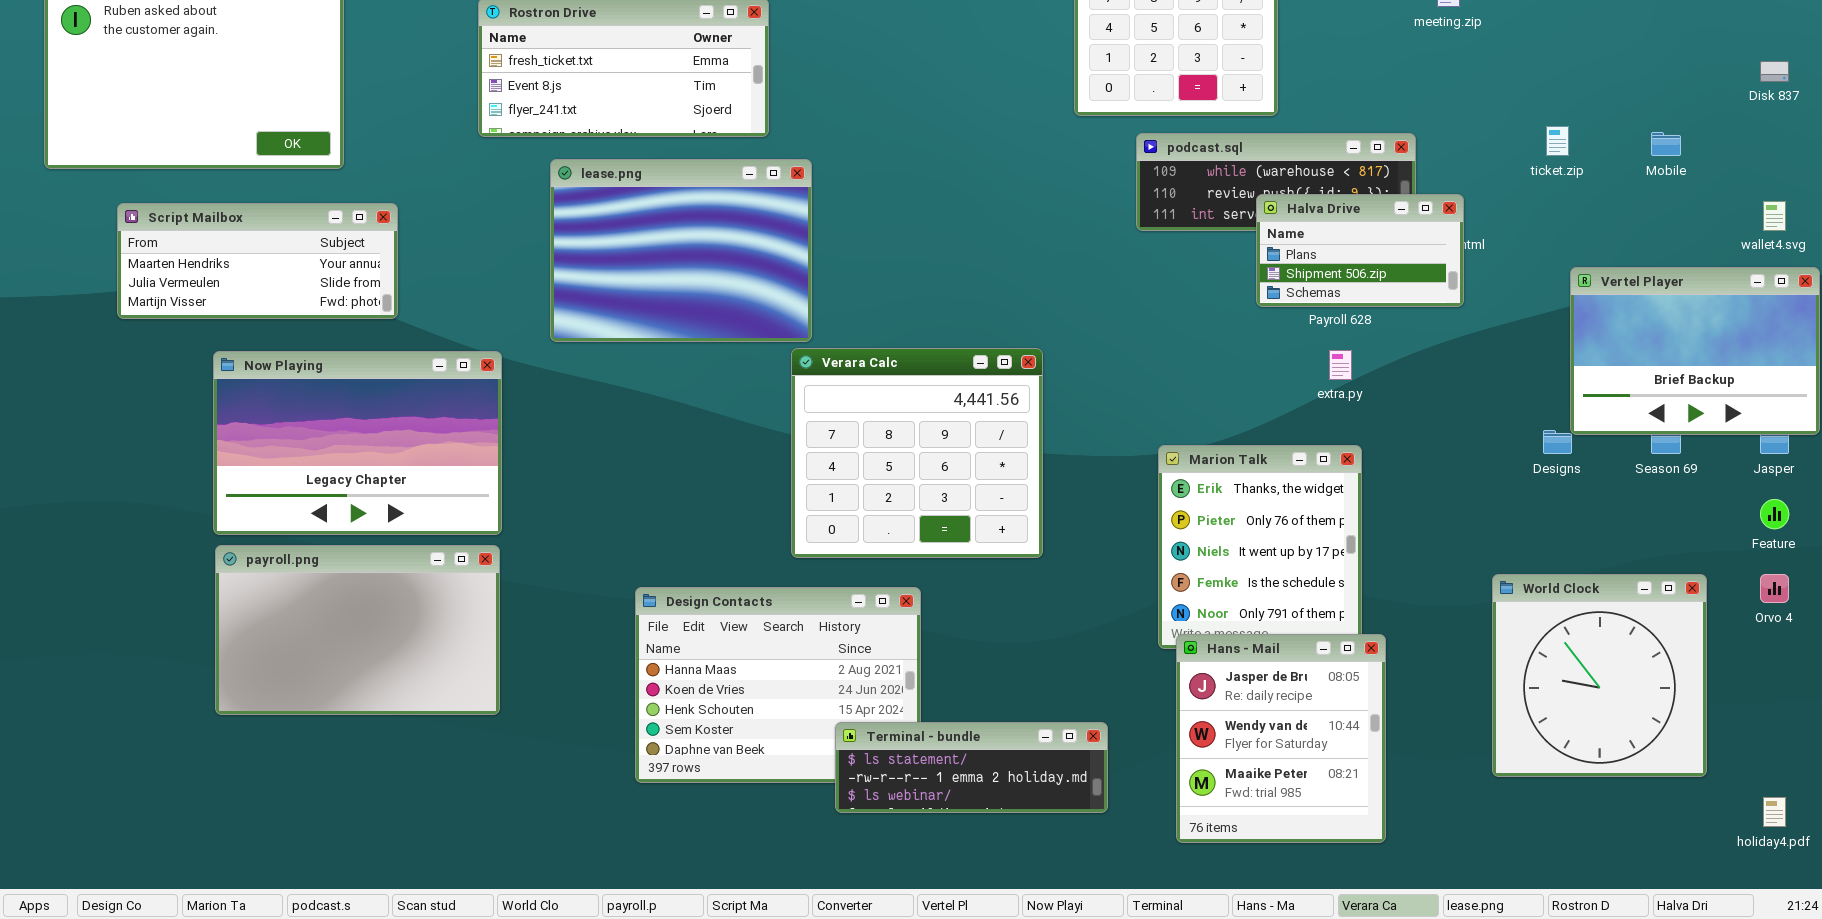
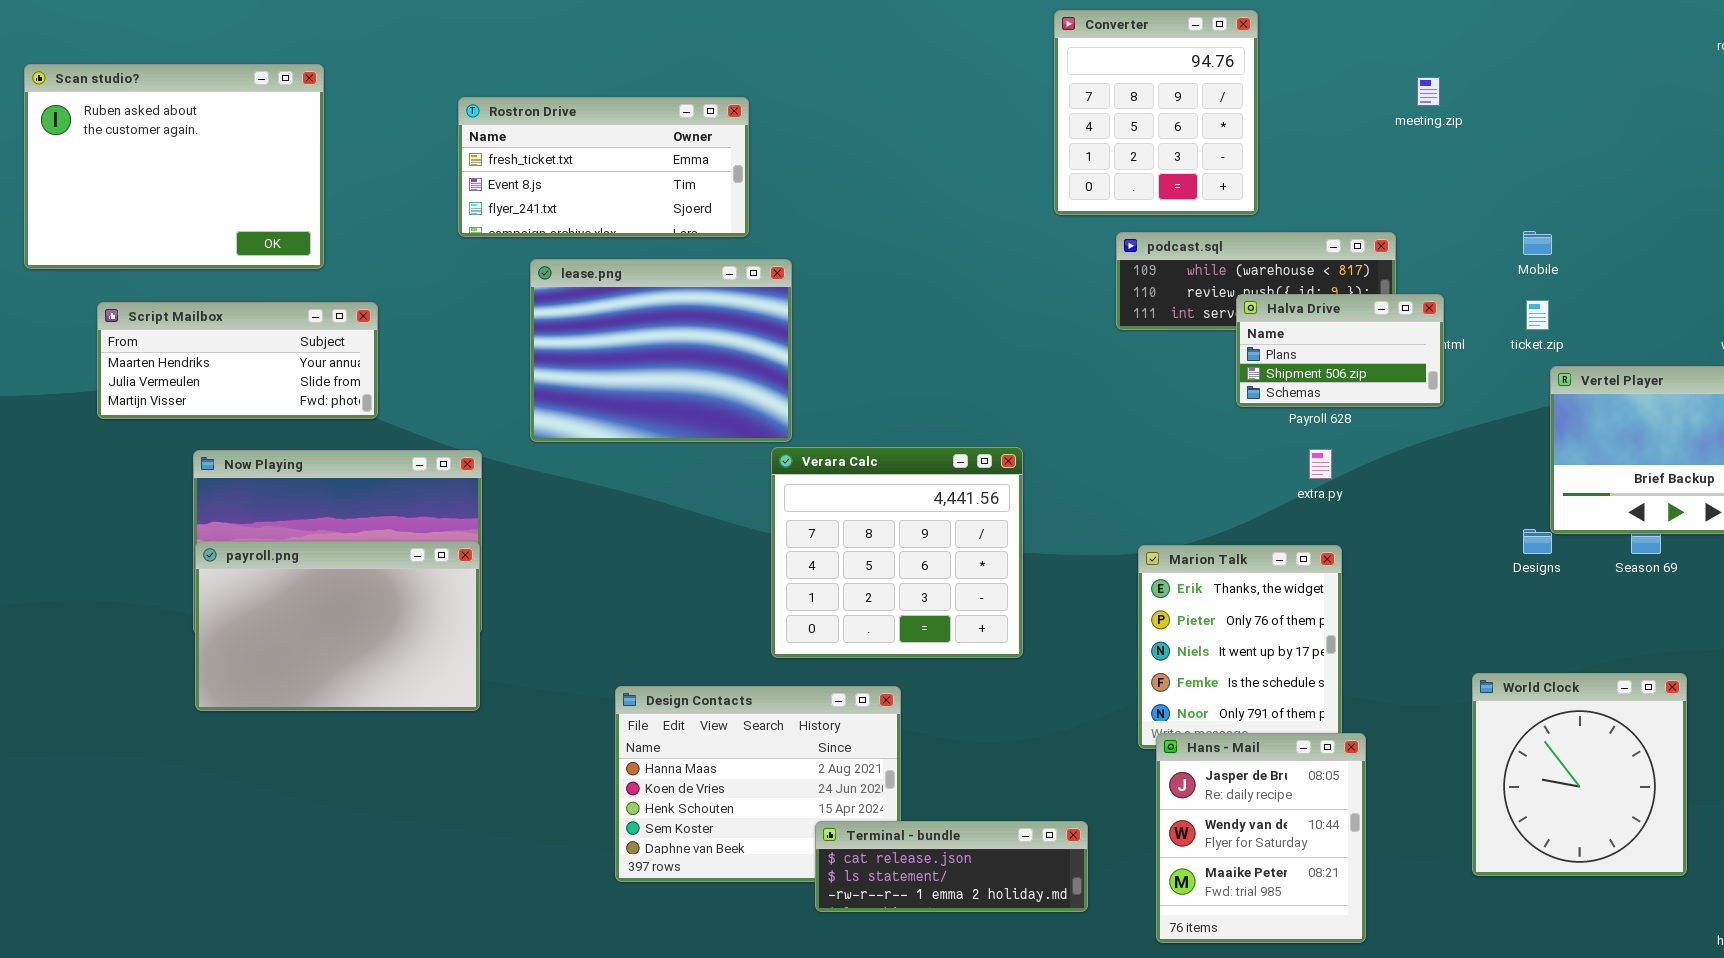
ticket.zip: [1546,126,1569,156] -> [1526,300,1549,330], moved
Mobile: [1651,132,1681,156] -> [1523,231,1552,255], moved
payroll.png: [215,545,500,715] -> [195,541,480,711], moved
Terminal - bundle: [835,722,1108,813] -> [815,821,1088,912], scrolled up 1 row

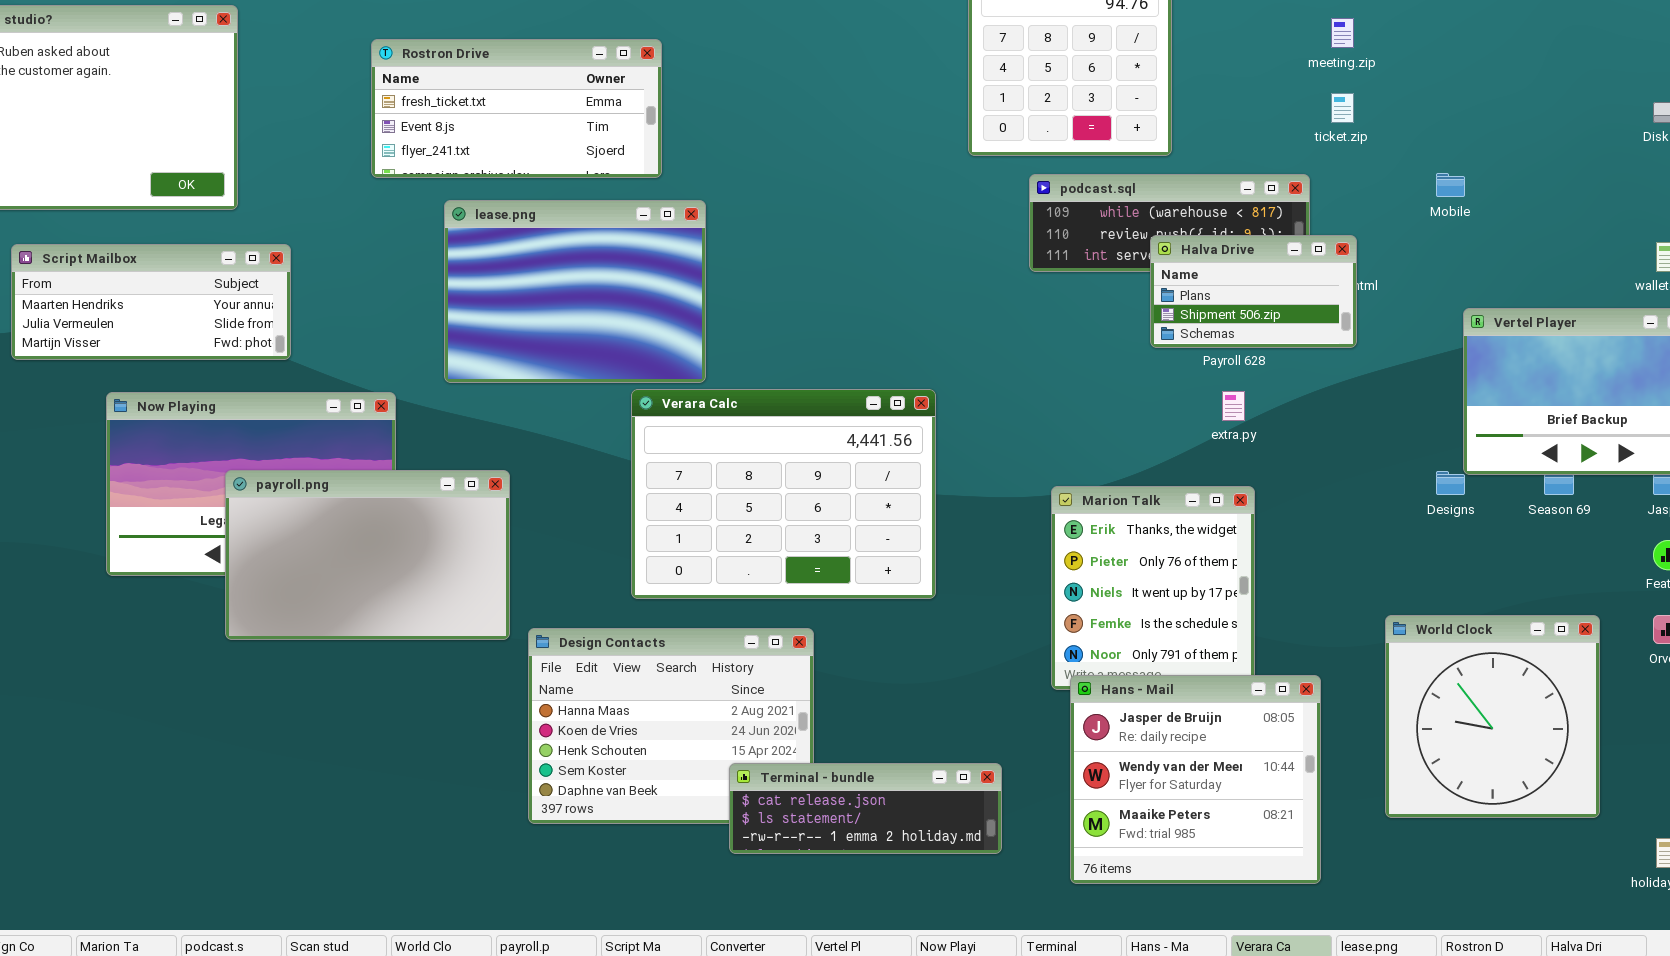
ticket.zip: [1526,300,1549,330] -> [1331,93,1354,123], moved
Verara Calc: [771,447,1023,658] -> [631,389,936,599], resized
payroll.png: [195,541,480,711] -> [225,470,510,640], moved
Hans - Mail: [1156,733,1366,943] -> [1070,675,1321,884], resized

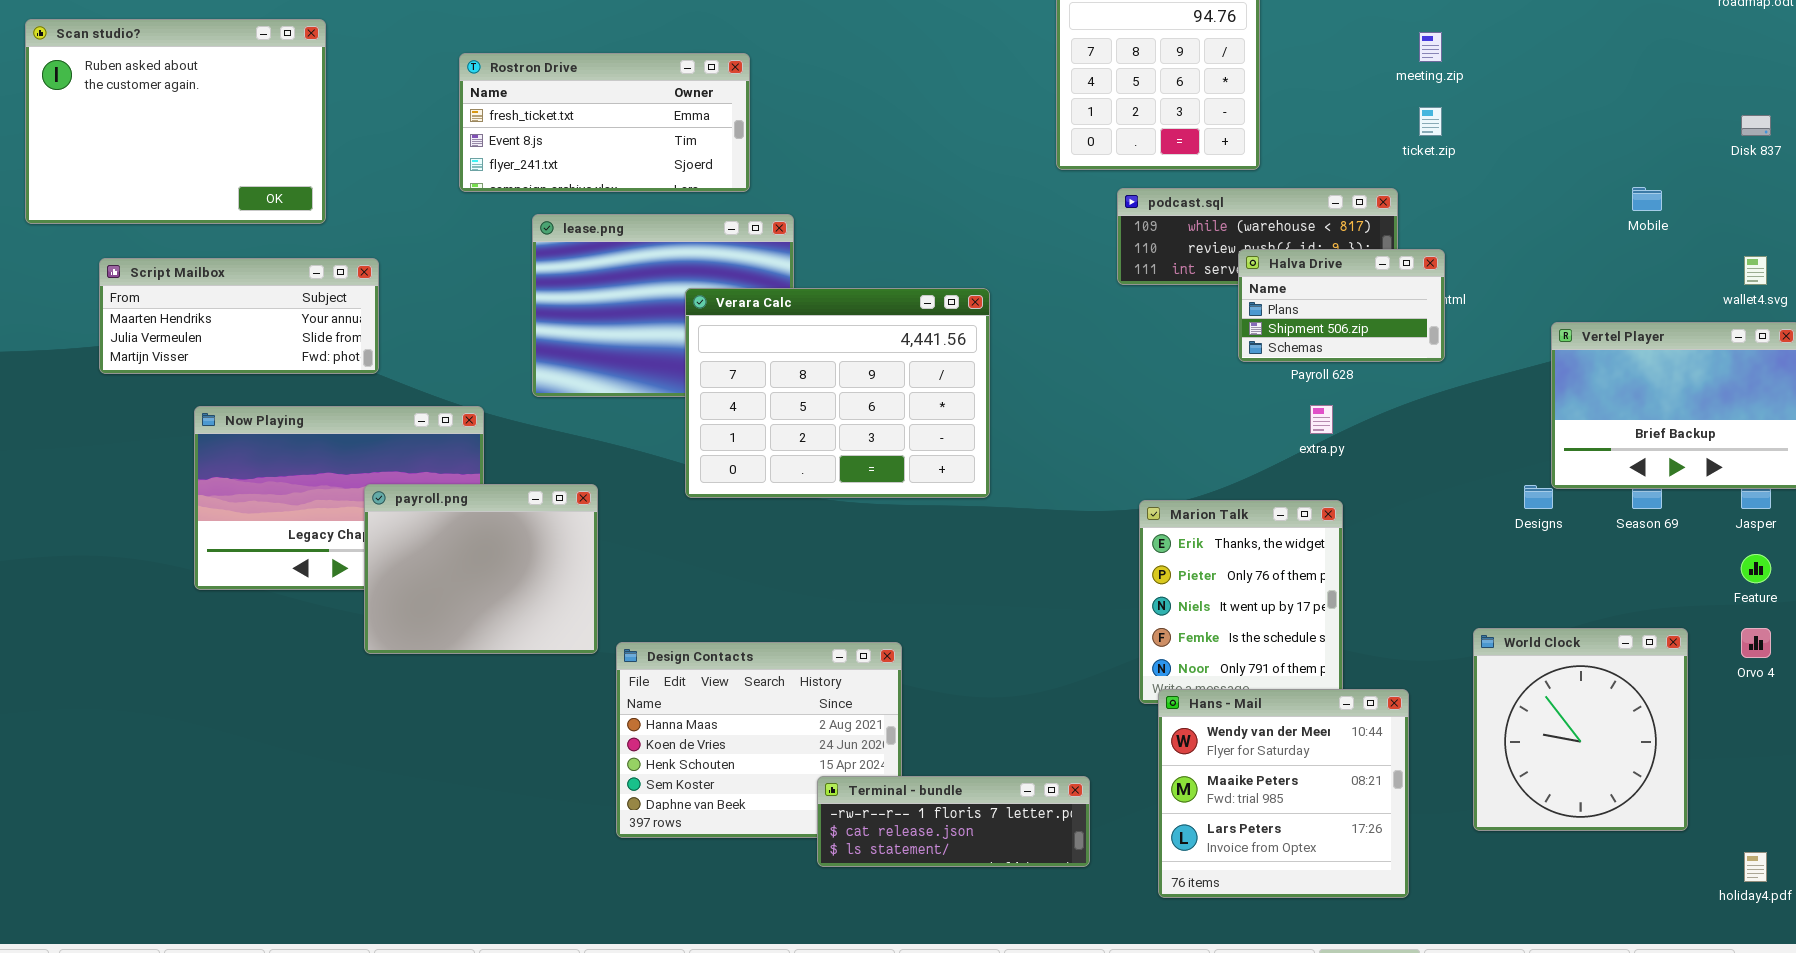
Mobile: [1436,173,1465,197] -> [1632,187,1662,211], moved
Verara Calc: [631,389,936,599] -> [685,288,990,498], moved
payroll.png: [225,470,510,640] -> [364,484,598,654], resized
Hans - Mail: [1070,675,1321,884] -> [1158,689,1409,898], scrolled down 1 row
Terminal - bundle: [729,763,1002,854] -> [817,776,1090,867], scrolled up 1 row

